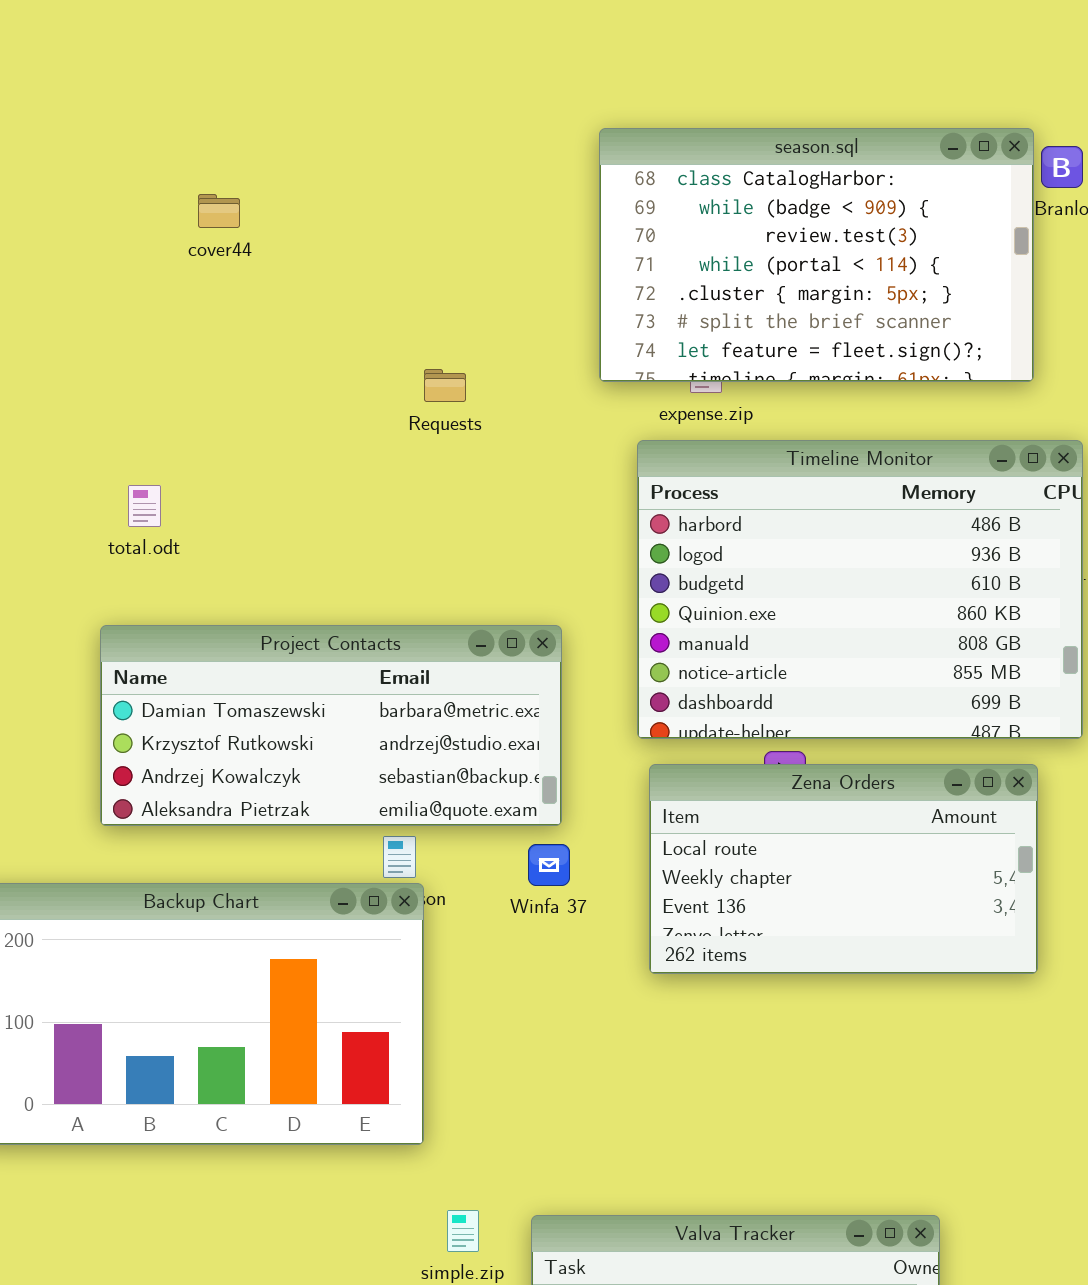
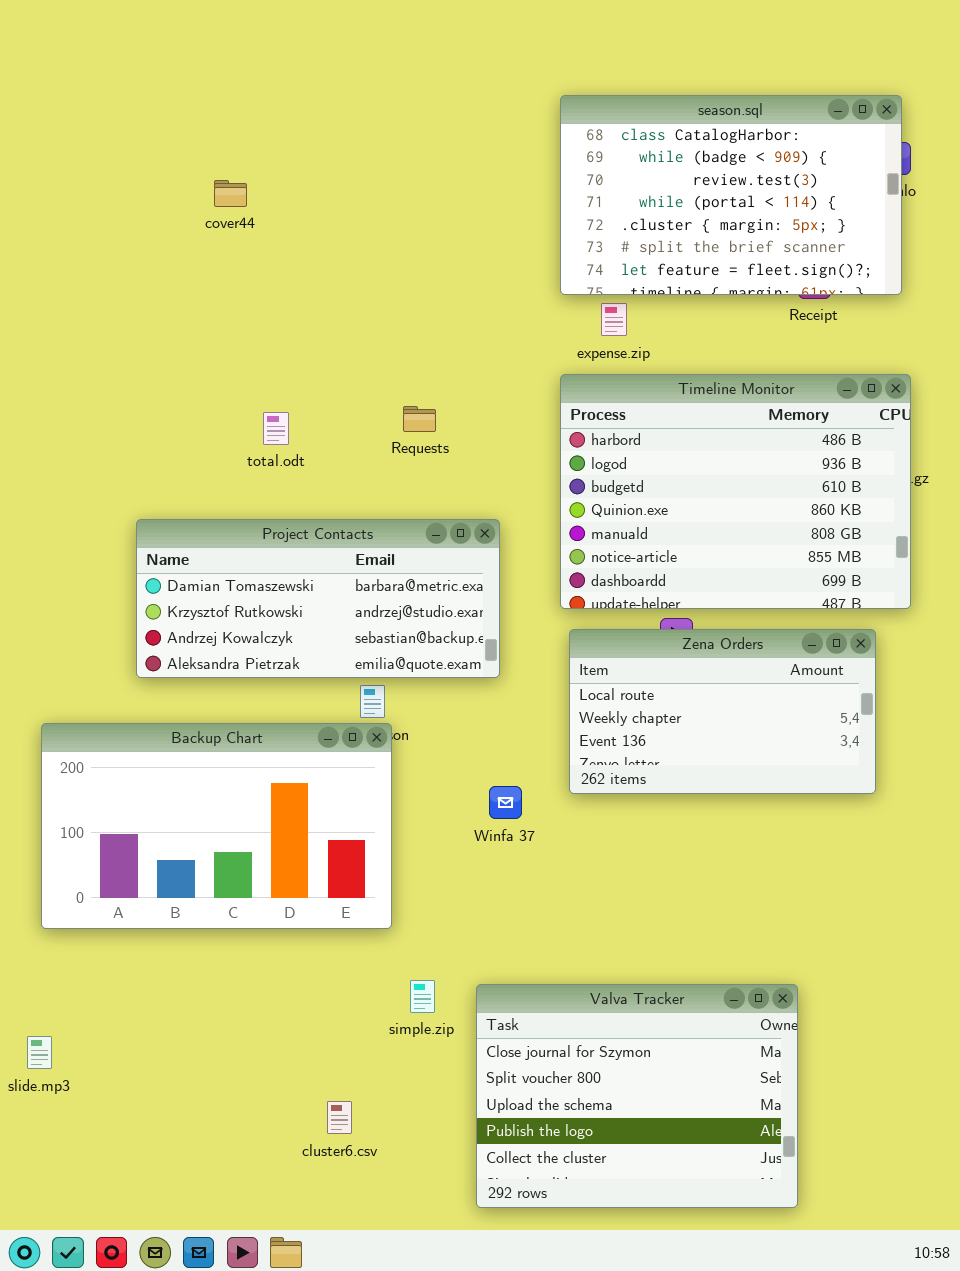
season.sql: [599,128,1034,382] -> [560,95,902,295], moved
Requests: [424,369,466,402] -> [403,406,436,432], moved
total.odt: [128,485,161,527] -> [263,412,289,445], moved
Winfa 37: [528,844,570,886] -> [489,786,522,819], moved

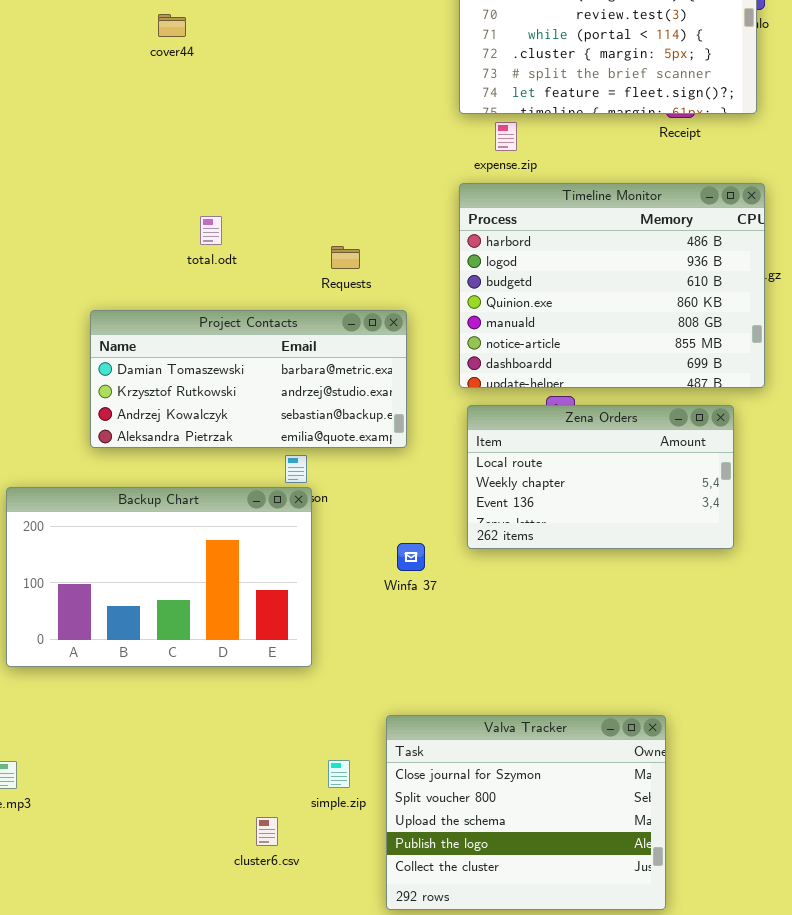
Requests: [403,406,436,432] -> [331,246,360,269], moved
simple.zip: [410,980,435,1013] -> [328,760,350,788], moved

